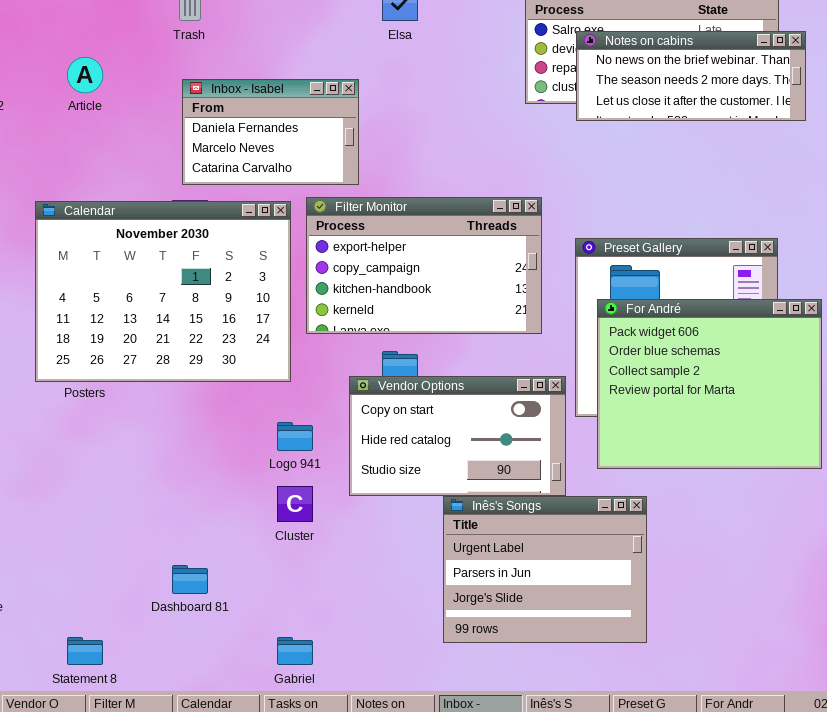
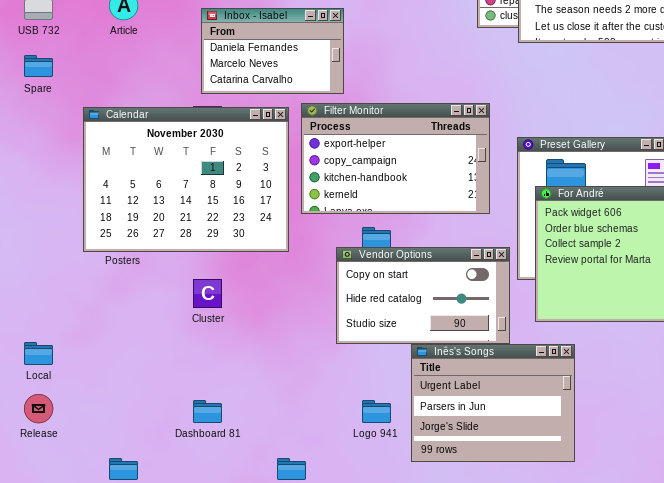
Logo 941: [277,422,313,451] -> [362,400,391,423], moved
Cluster: [277,486,313,522] -> [193,279,222,308], moved

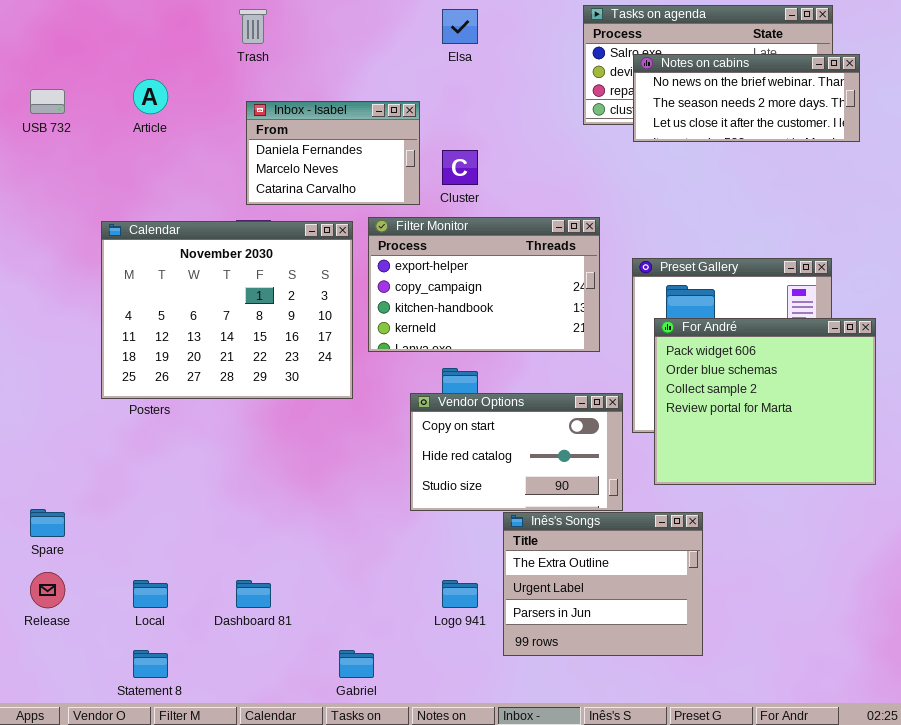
Spare: [24,55,53,77] -> [30,509,65,537], moved
Cluster: [193,279,222,308] -> [442,150,478,185], moved
Local: [24,342,53,365] -> [133,580,168,608], moved
Inês's Songs: [411,344,575,462] -> [503,512,703,656], scrolled up 1 row

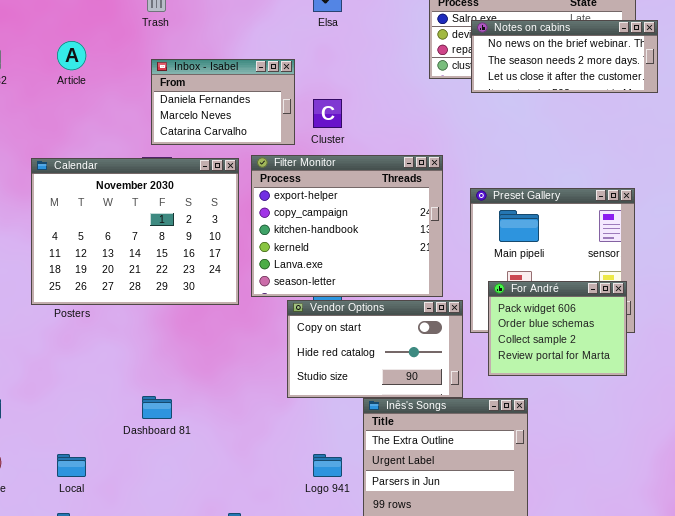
Filter Monitor: [368,217,600,352] -> [251,155,443,297], resized
For André: [654,318,876,485] -> [488,281,627,376], resized
Dashboard 81: [236,580,271,608] -> [142,396,172,419], moved

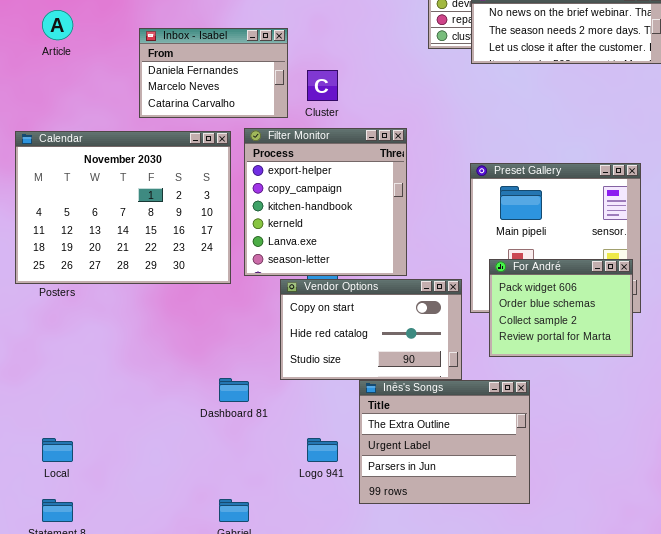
Filter Monitor: [251,155,443,297] -> [244,128,407,276], resized
Dashboard 81: [142,396,172,419] -> [219,378,249,402], moved

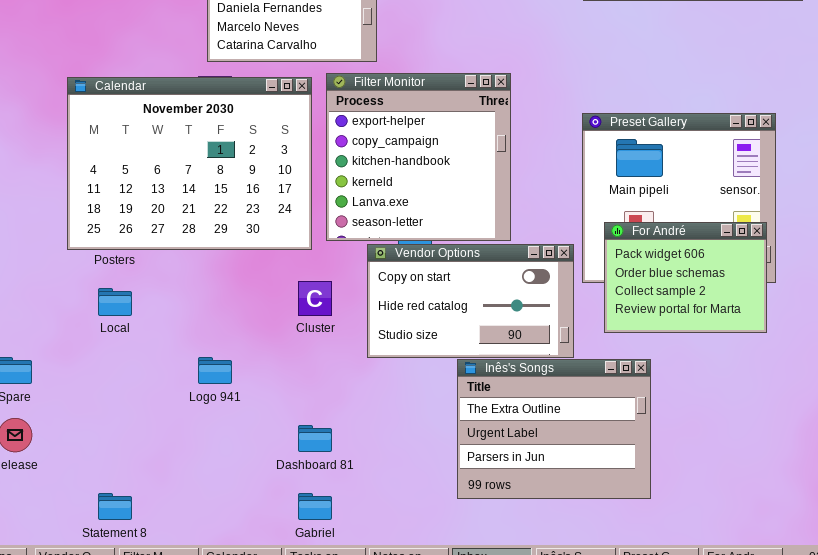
Cluster: [307,70,338,101] -> [298,281,332,316], moved
Dashboard 81: [219,378,249,402] -> [298,425,332,452], moved
Local: [42,438,73,462] -> [98,288,132,316], moved
Logo 941: [307,438,338,462] -> [198,357,232,384], moved

